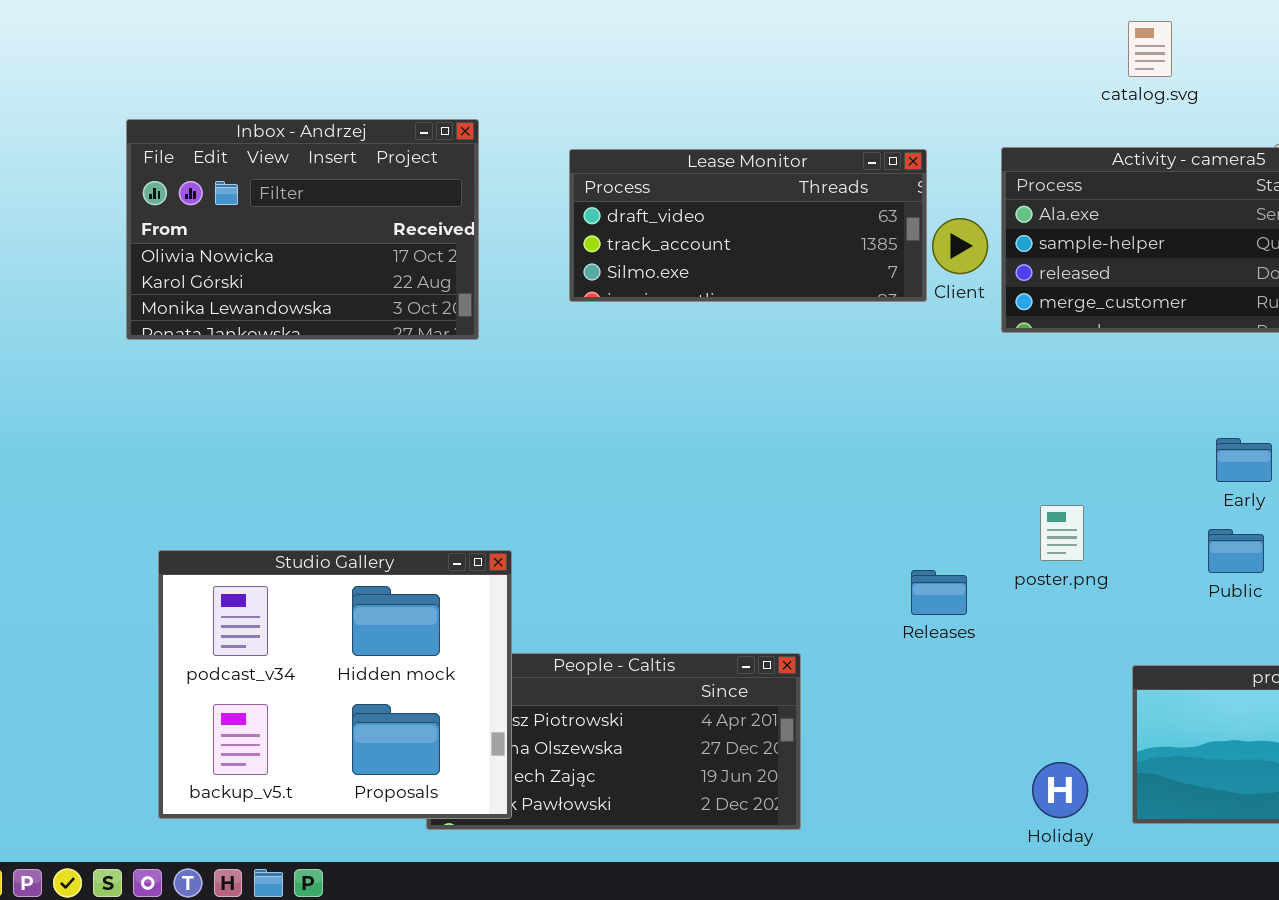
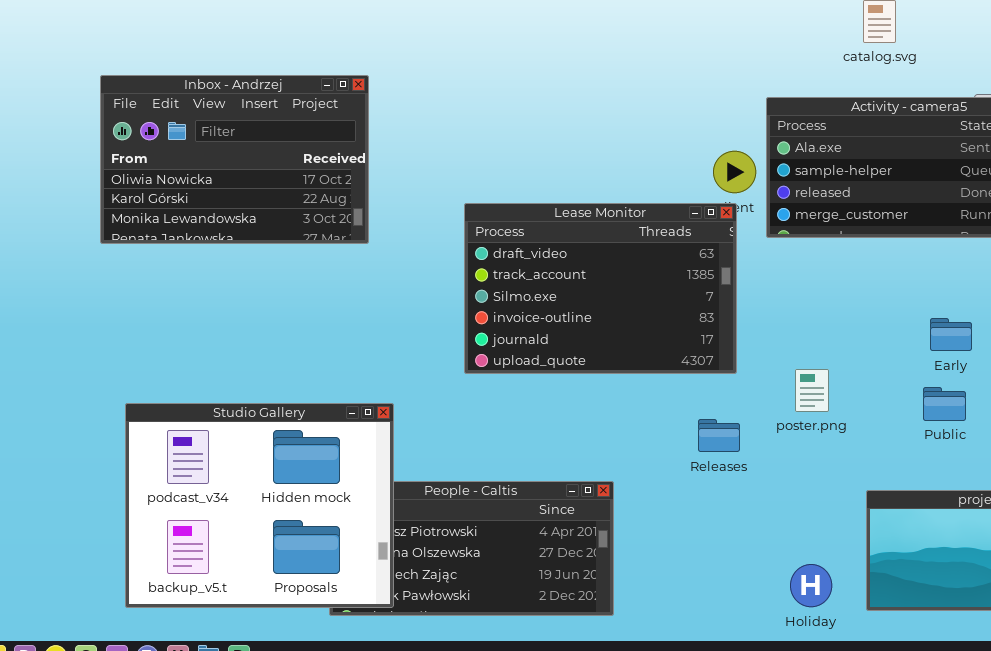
Lease Monitor: [569,149,927,302] -> [464,203,737,374], moved, resized

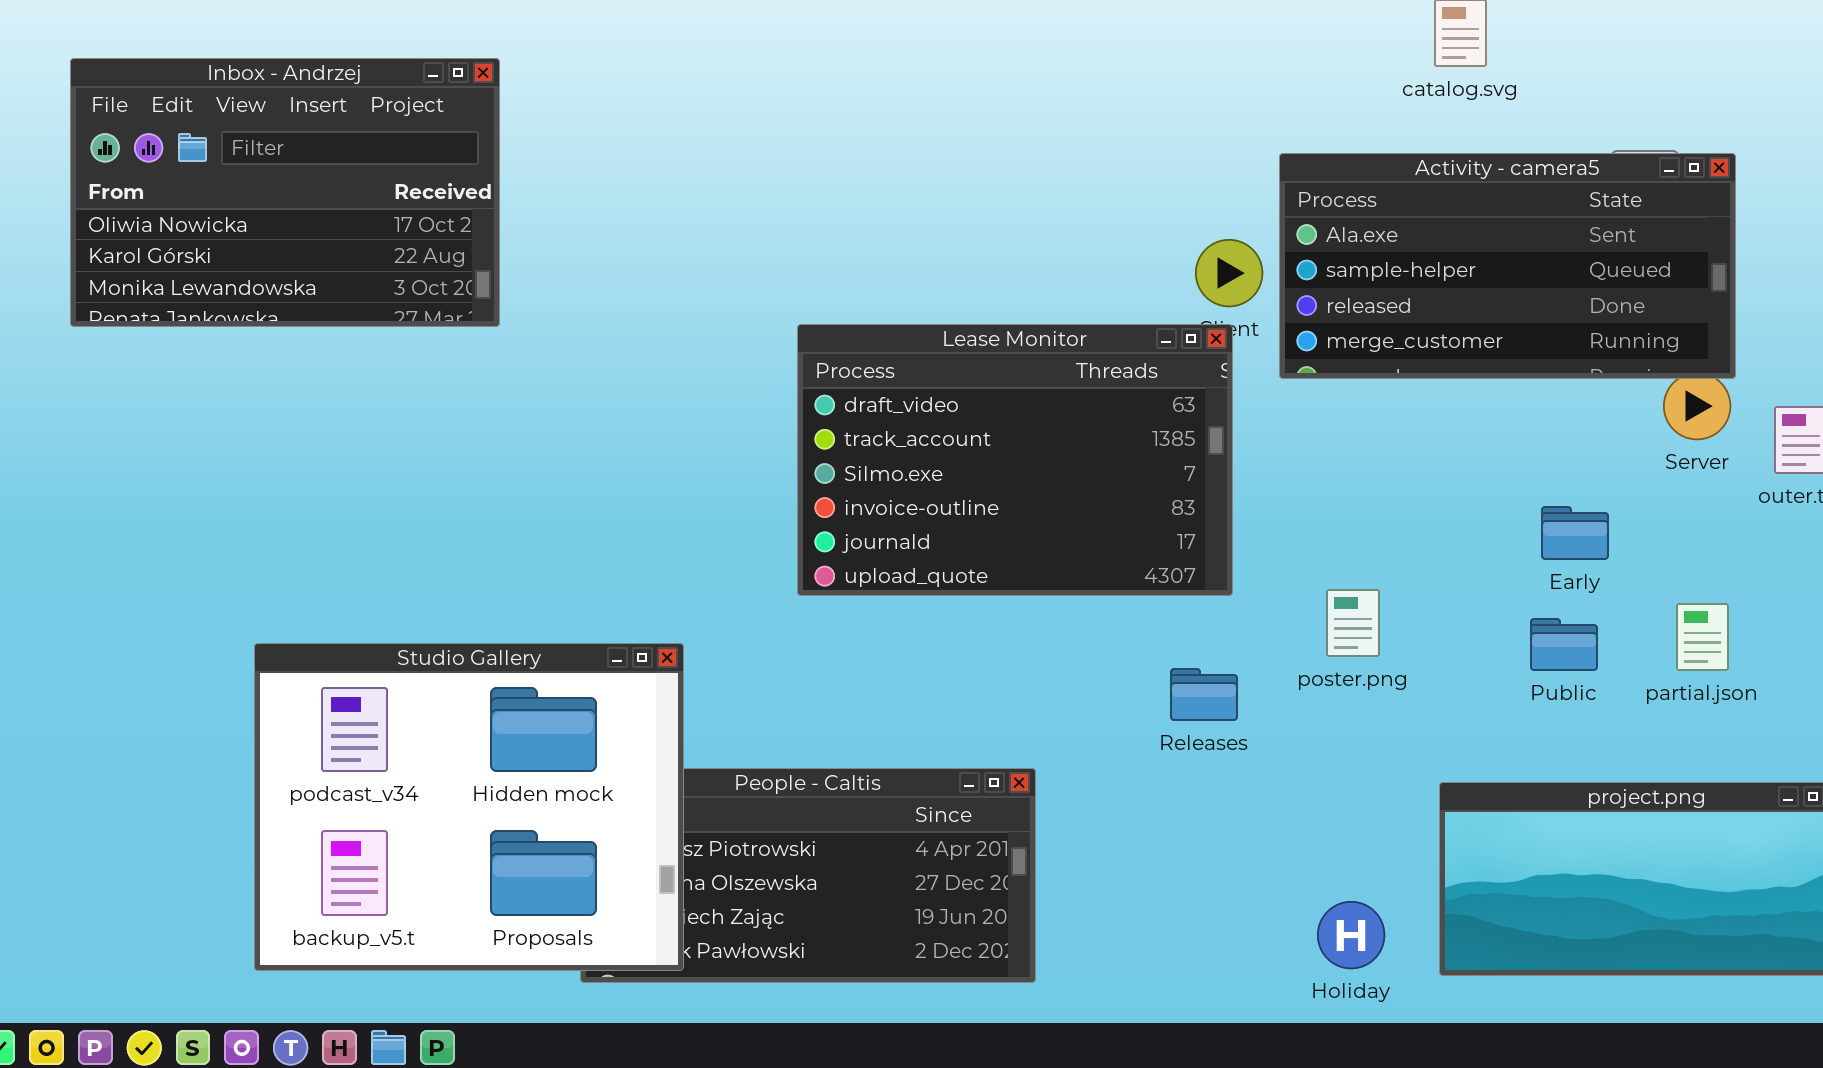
Inbox - Andrzej: [100,75,369,244] -> [70,58,500,327], moved

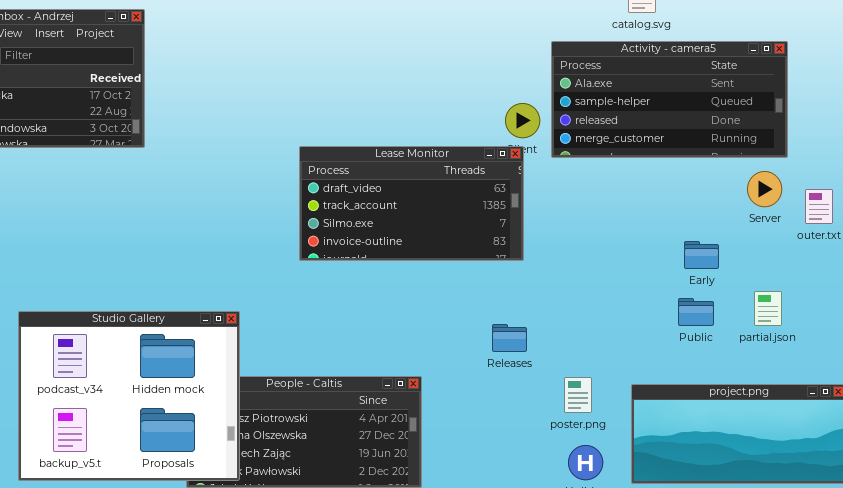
Activity - camera5: [1279,153,1736,379] -> [551,41,788,158], moved
Lease Monitor: [797,324,1233,596] -> [299,146,524,261], resized
poster.png: [1326,589,1380,657] -> [564,377,592,413], moved

